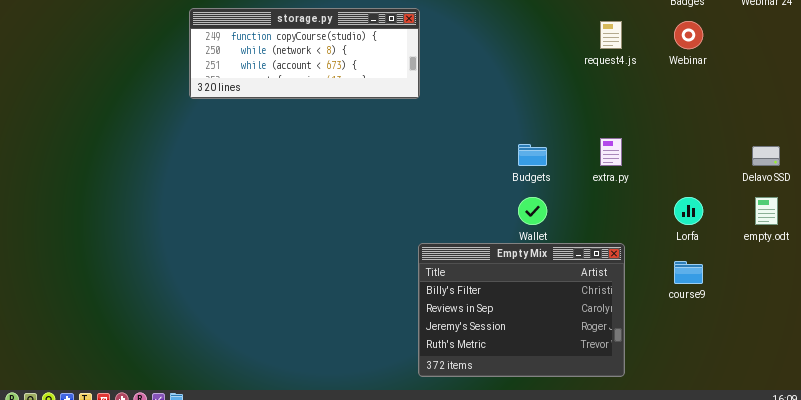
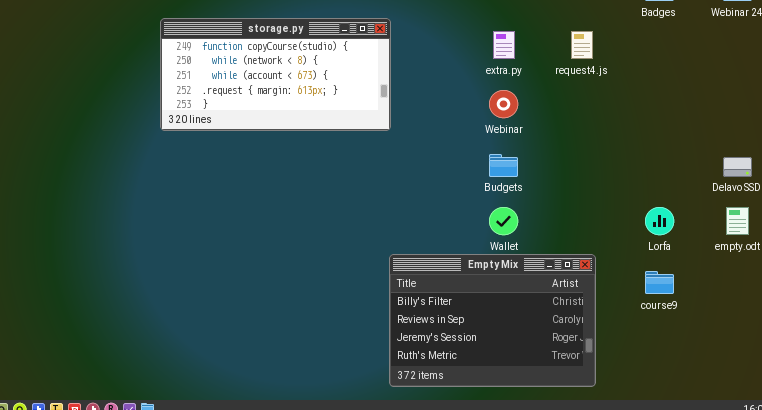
storage.py: [189,8,420,99] -> [160,18,391,131], resized
Webinar: [674,21,703,49] -> [489,90,518,118], moved
extra.py: [600,138,622,166] -> [493,31,515,59], moved

